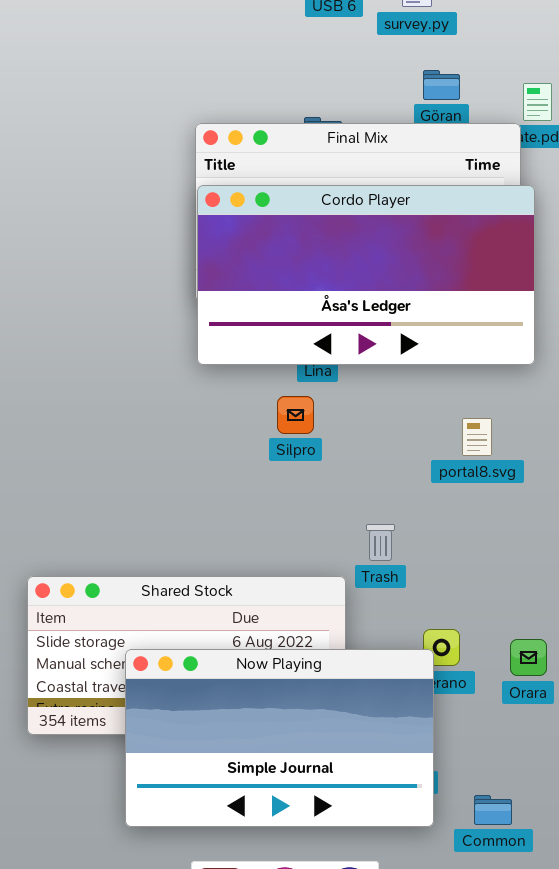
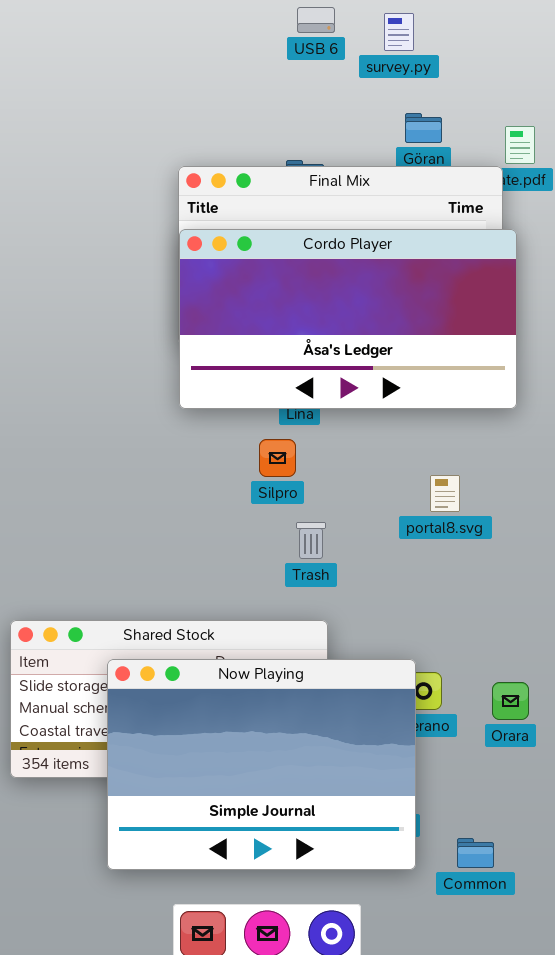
portal8.svg: [462,418,492,456] -> [430,475,460,512], moved
Trash: [366,524,395,561] -> [296,522,326,559], moved
Now Playing: [125,649,434,827] -> [107,659,416,870], resized

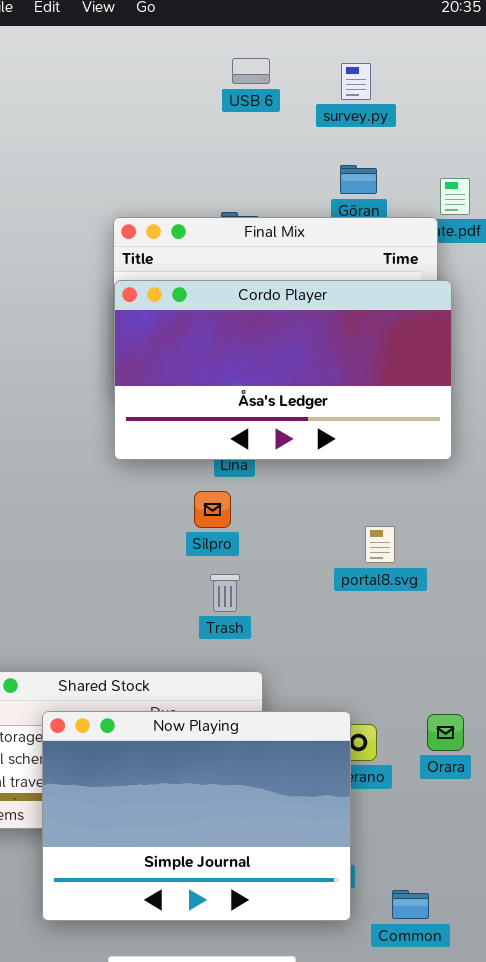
survey.py: [384,13,414,51] -> [341,63,371,100], moved
Trash: [296,522,326,559] -> [210,574,240,612], moved
Orara: [492,682,529,720] -> [427,714,464,751], moved

